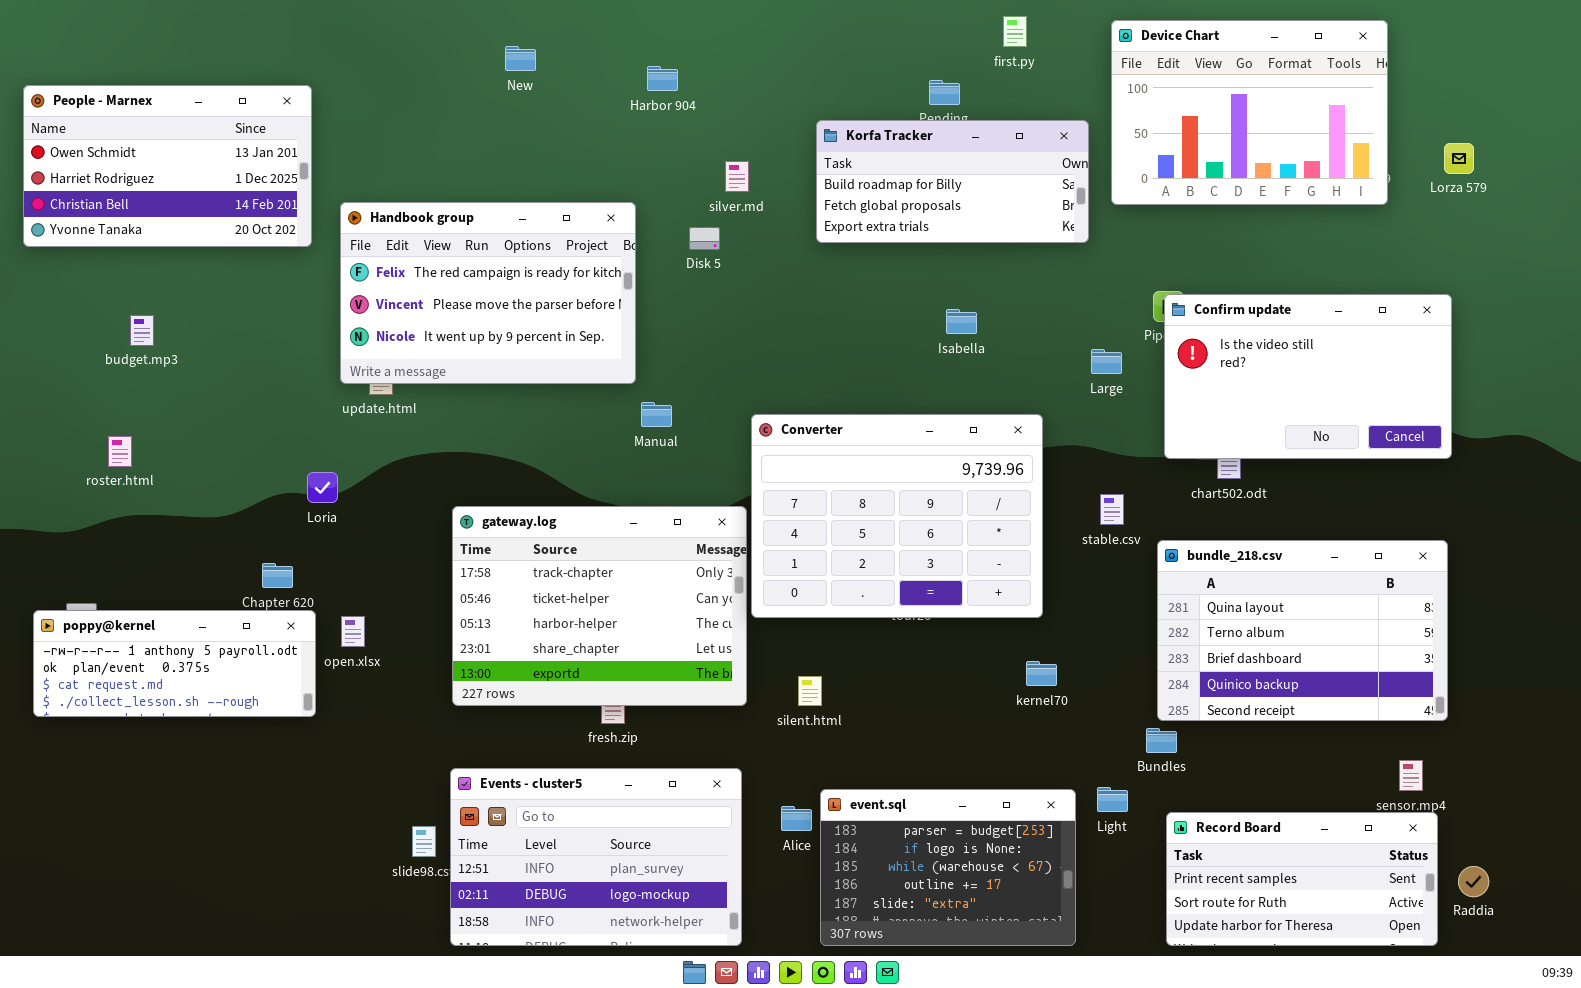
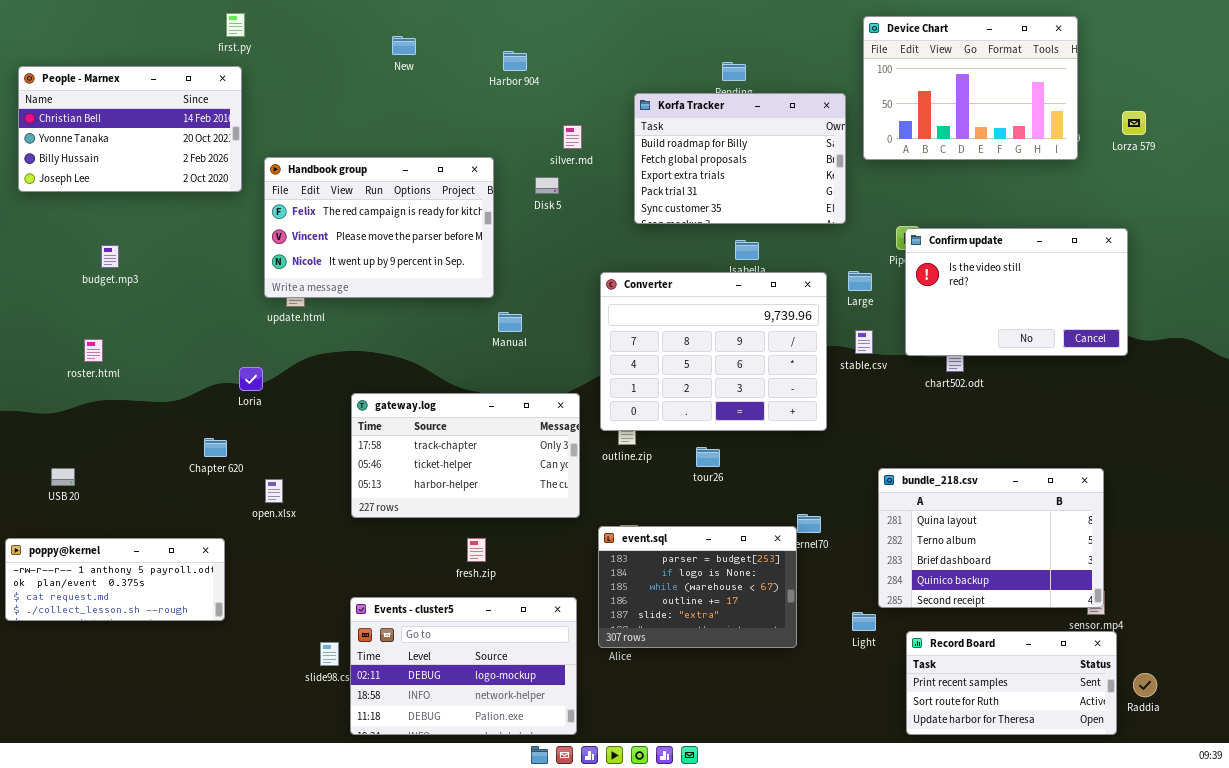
first.py: [1003,16,1027,47] -> [226,13,245,37], moved
People - Marnex: [23,85,312,247] -> [18,66,242,192], scrolled down 2 rows
Korfa Tracker: [816,120,1089,243] -> [634,93,846,224], resized
Converter: [751,414,1043,618] -> [600,272,827,431], moved
stable.csv: [1100,494,1124,525] -> [855,330,873,354], moved
gateway.log: [452,506,747,706] -> [351,393,580,518], resized
bundle_218.csv: [1157,540,1448,721] -> [878,468,1104,608], moved
poppy@kernel: [33,610,316,717] -> [5,538,225,621], moved
Events - cluster5: [450,768,742,946] -> [350,597,577,735], scrolled down 1 row
event.sql: [820,789,1076,946] -> [598,526,797,648], moved

